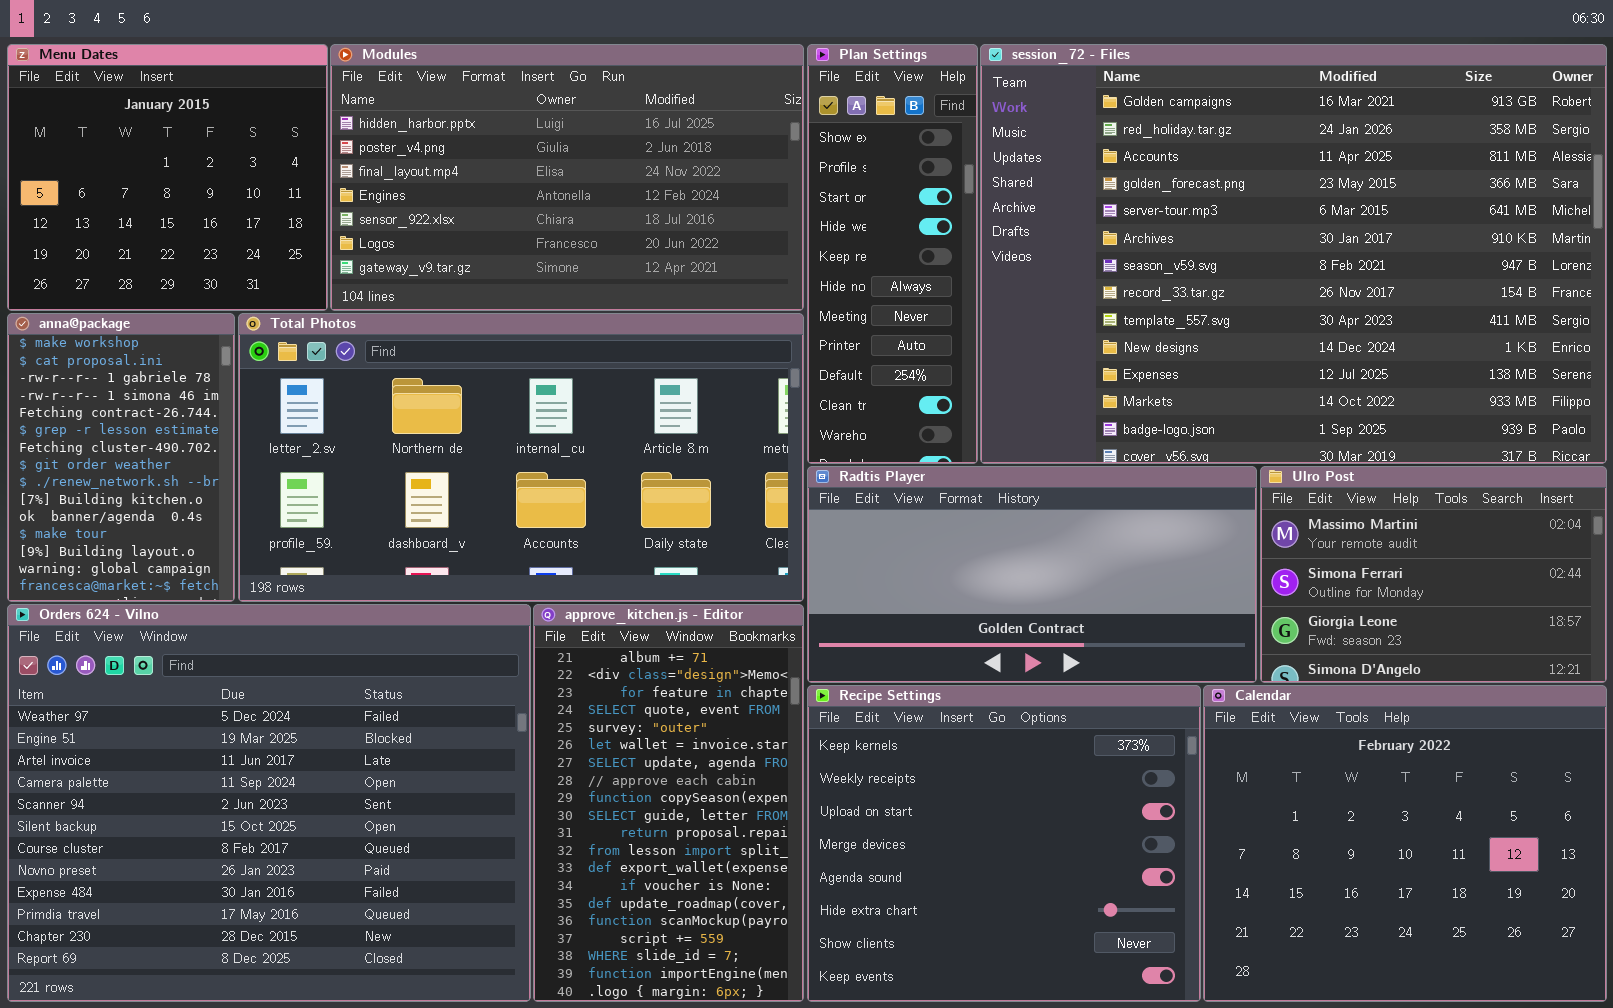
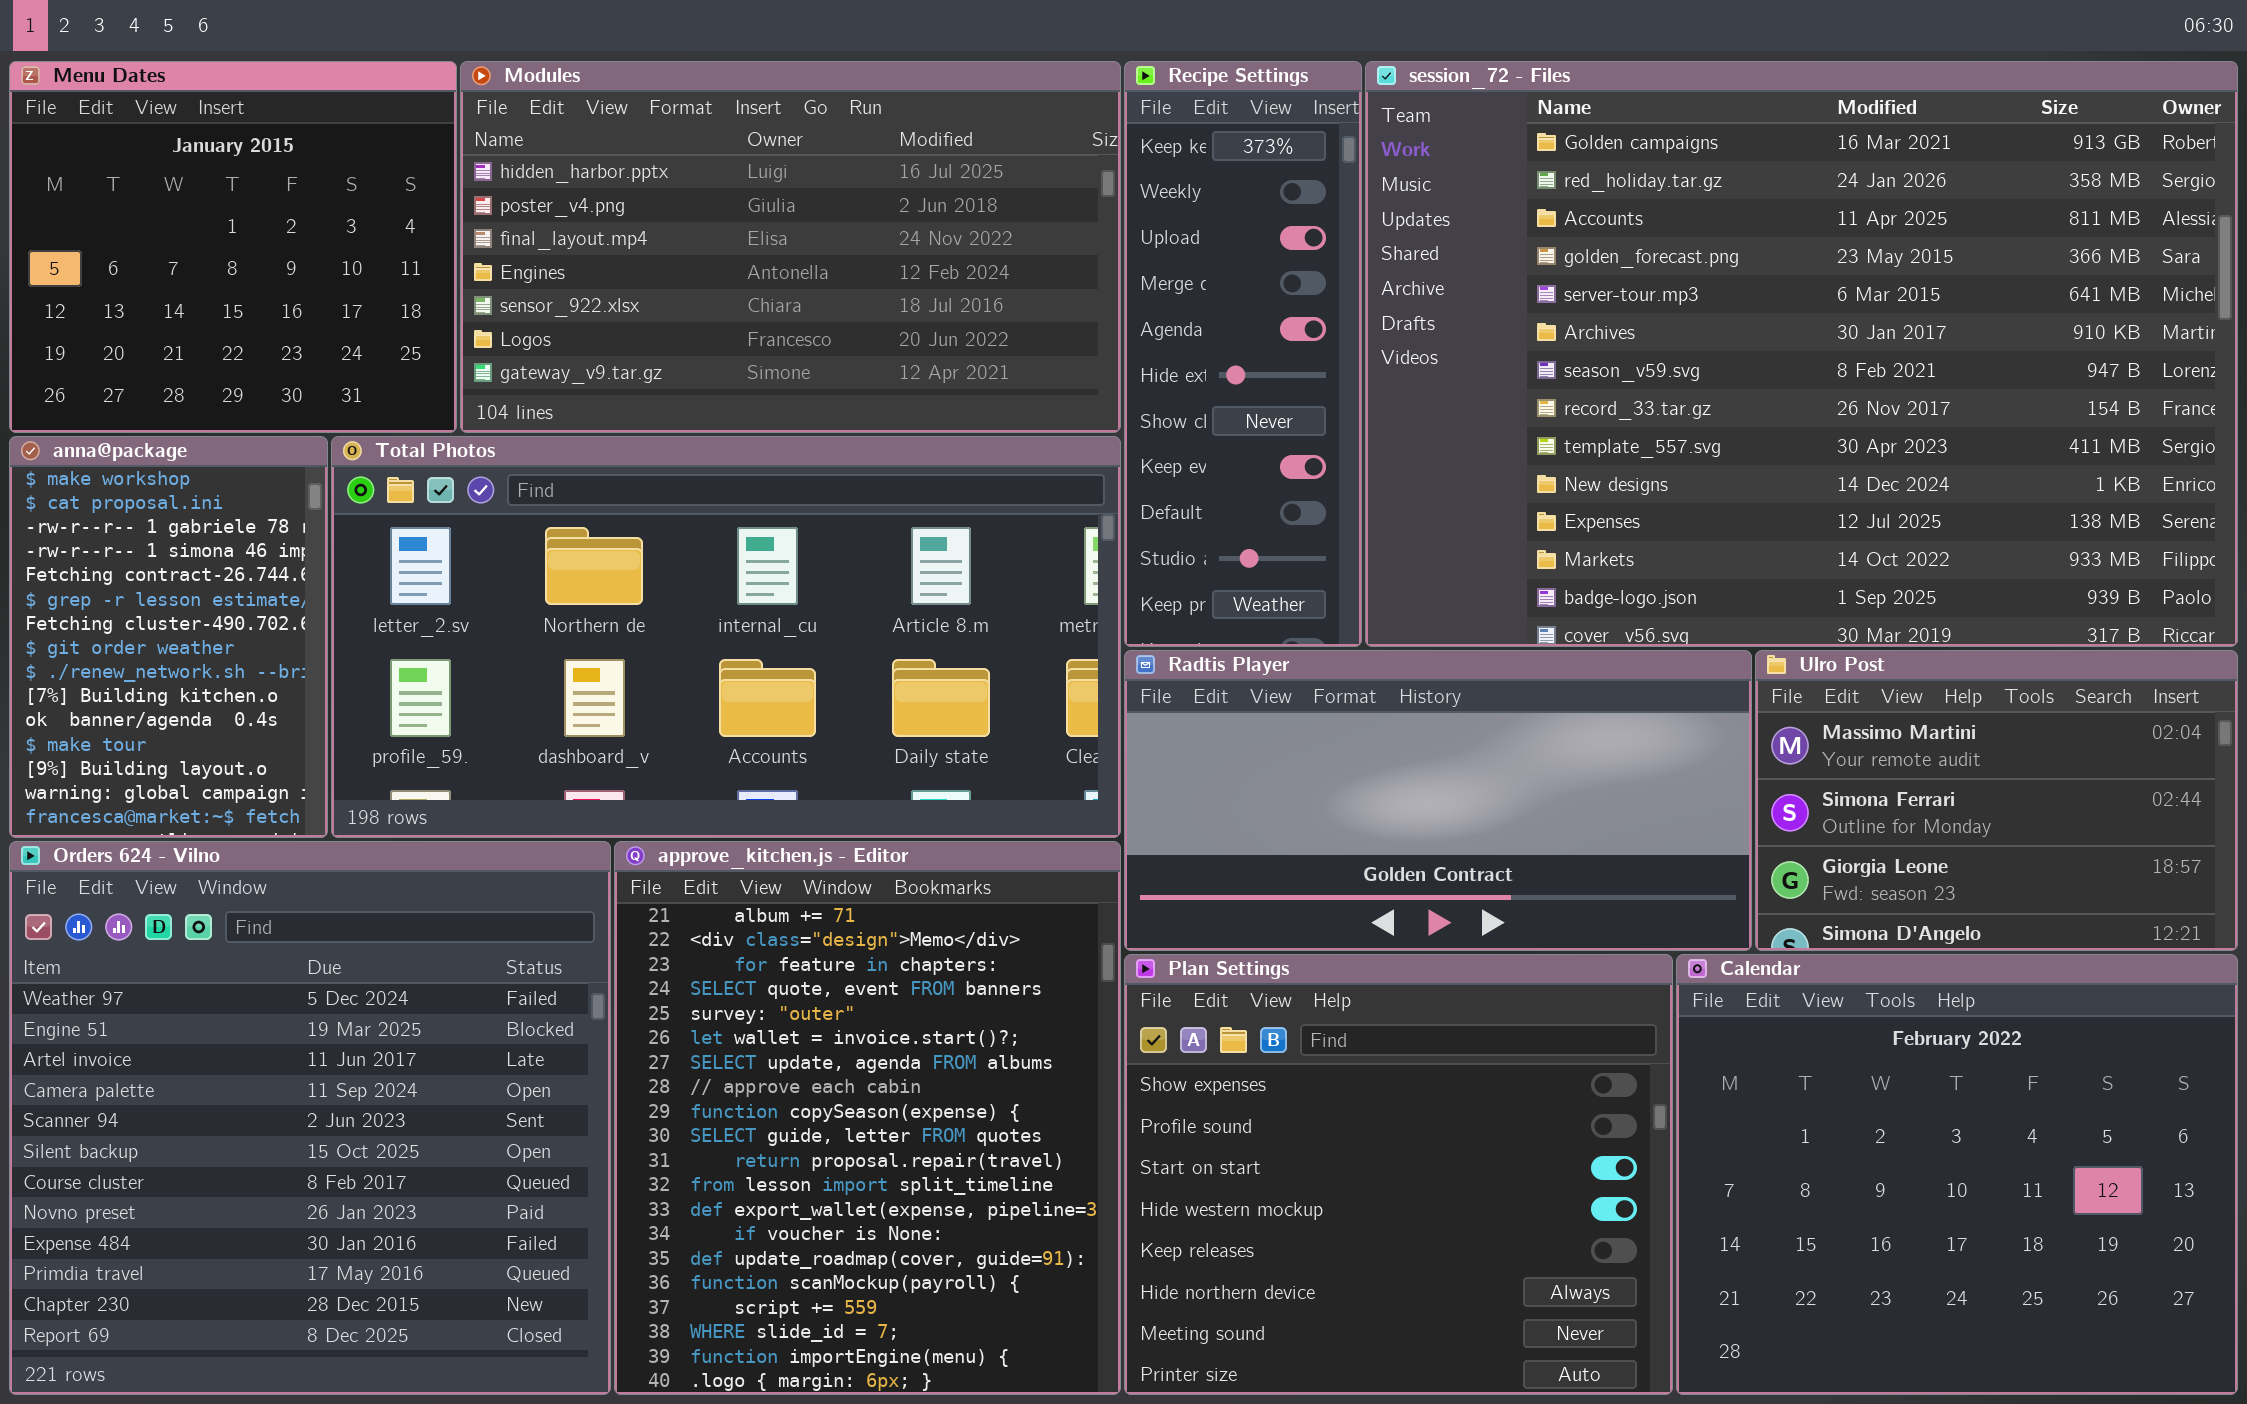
Plan Settings: [807,44,978,464] -> [1124,954,1673,1395], moved, resized
Orders 624 - Vilno: [7,604,531,1002] -> [9,841,611,1395], resized
approve_kitchen.js - Editor: [533,604,804,1002] -> [614,841,1121,1395], resized
Recipe Settings: [807,685,1201,1002] -> [1124,61,1362,647], moved, resized

